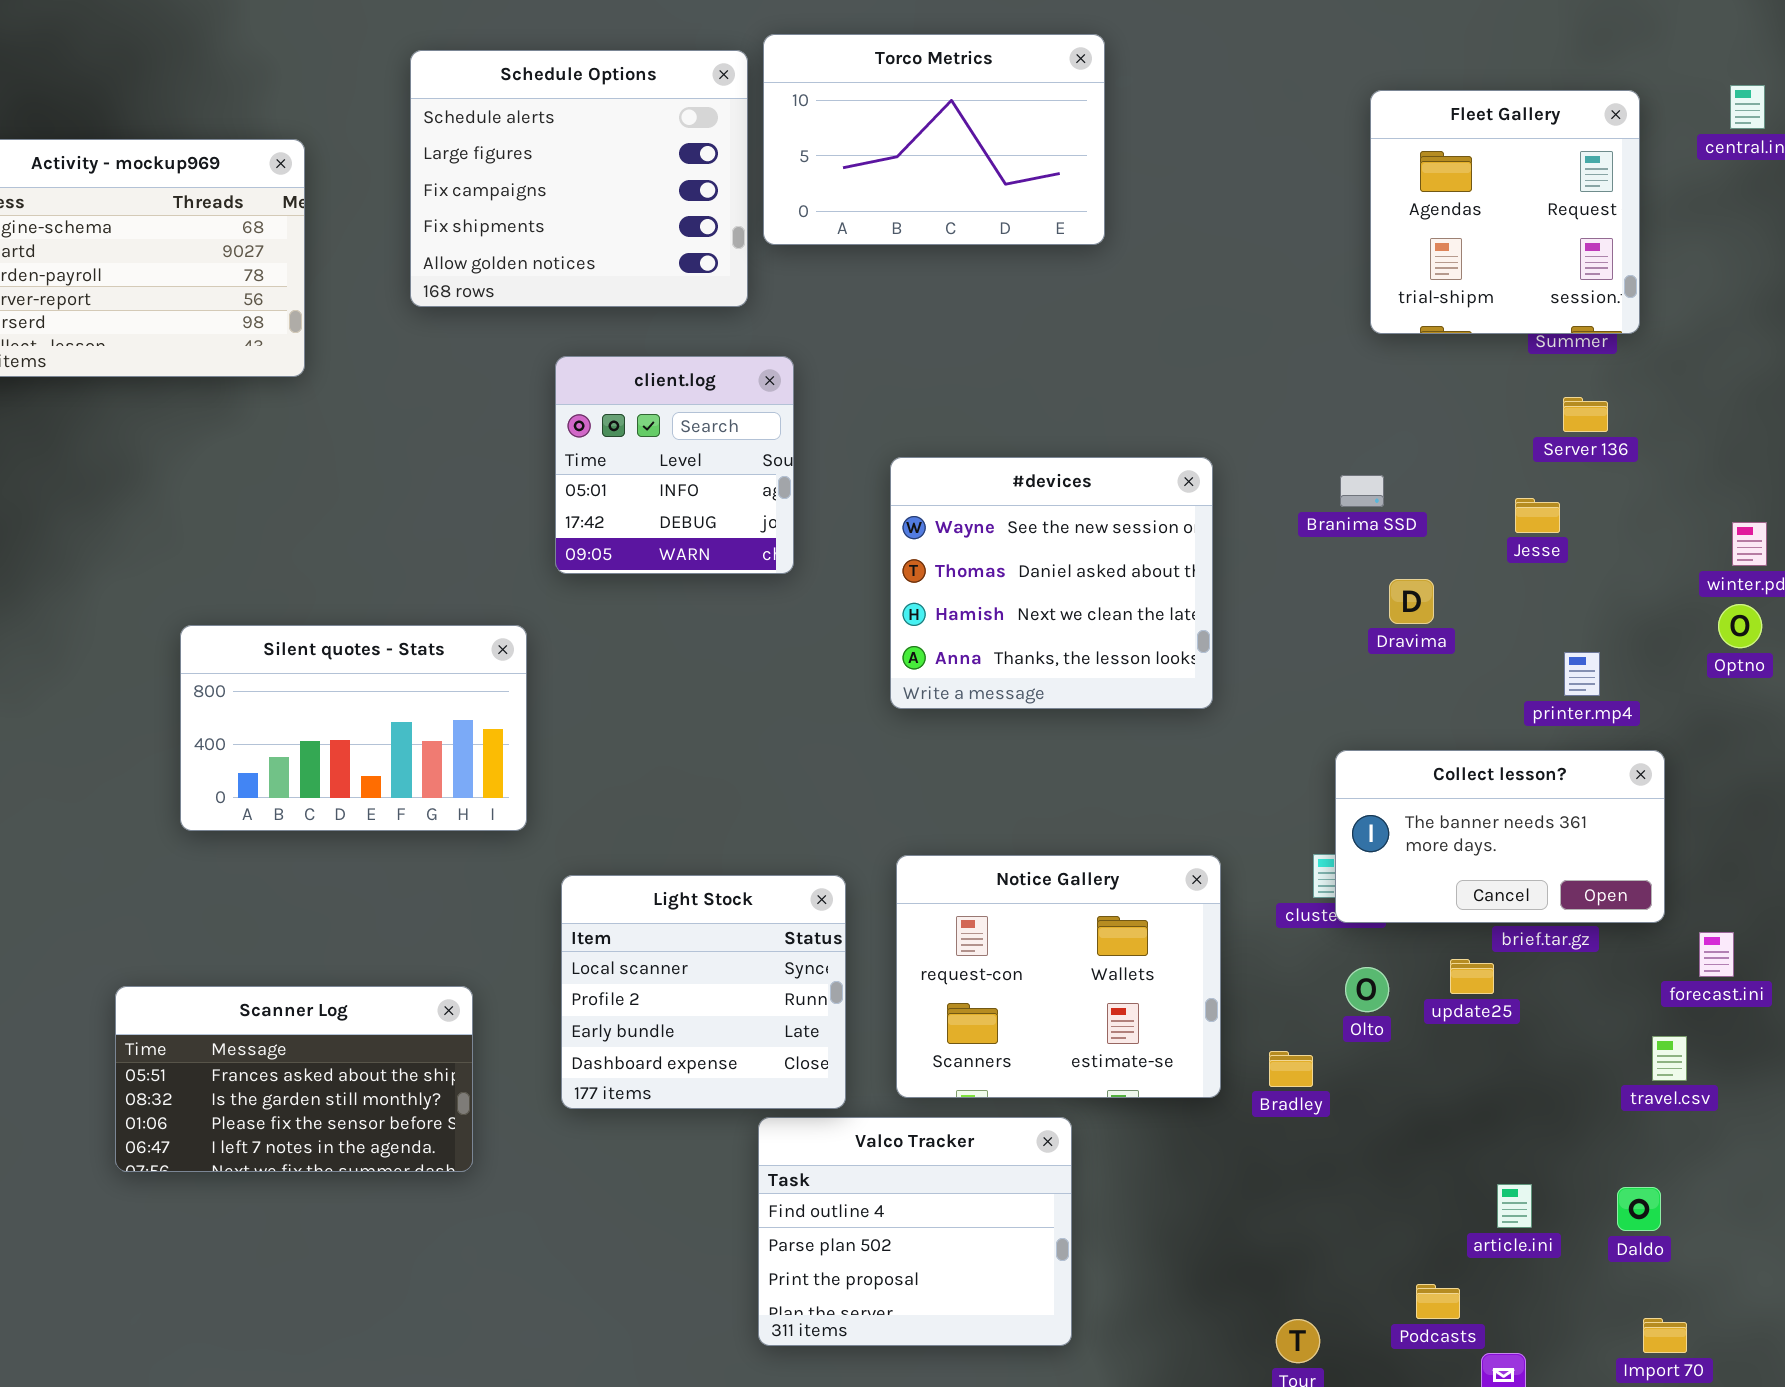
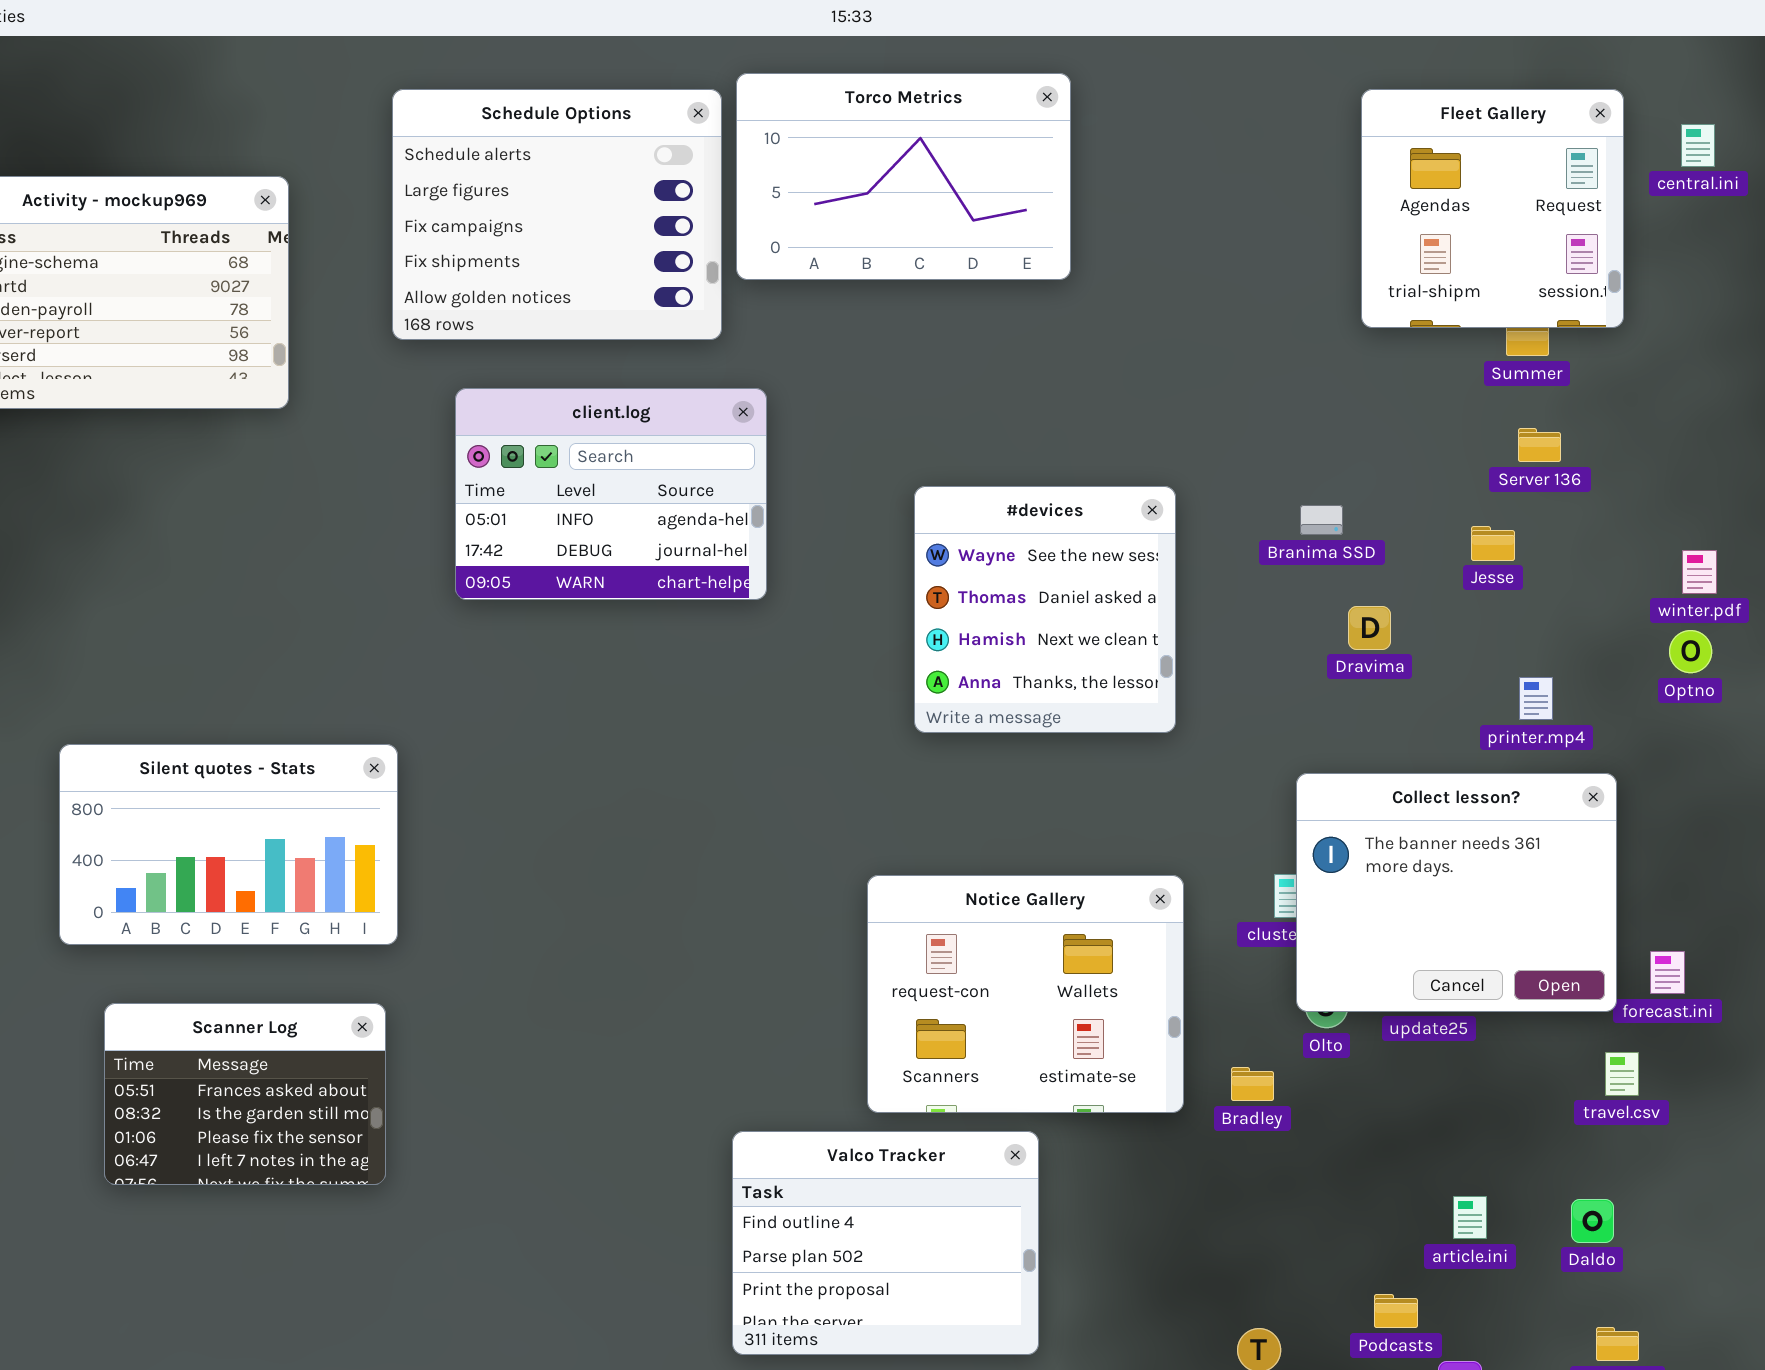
Fleet Gallery: [1370,90,1640,334] -> [1361,89,1624,328], moved
client.log: [555,356,794,574] -> [455,388,767,600], resized
#devices: [890,457,1213,709] -> [914,486,1176,733], resized
Silent quotes - Stats: [180,625,527,831] -> [59,744,398,945], moved
Collect lesson?: [1335,750,1665,923] -> [1296,773,1617,1012], resized
Light Stock: [561,875,846,1109] -> none, closed
Scanner Log: [115,986,473,1172] -> [104,1003,386,1185], resized

